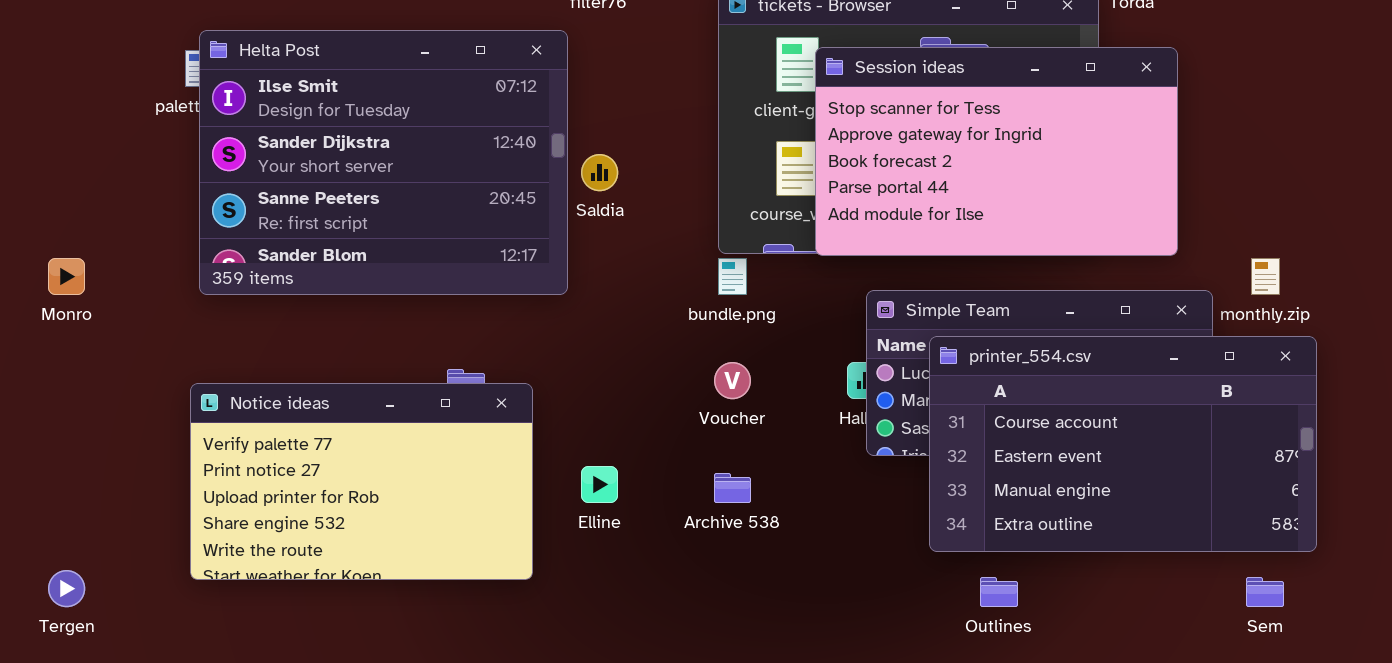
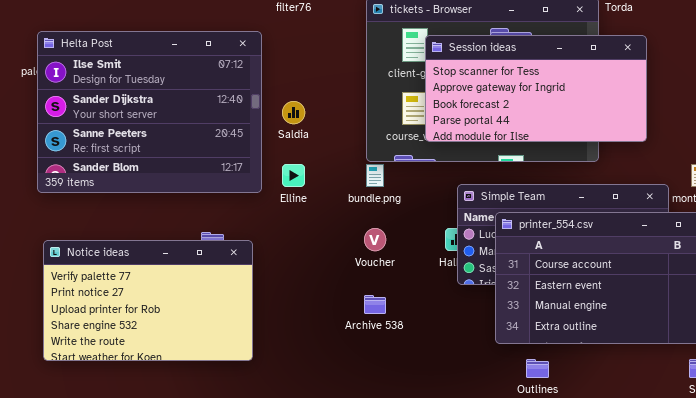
Helta Post: [199,30,568,295] -> [37,31,262,193], moved
Session ideas: [815,47,1178,256] -> [425,35,647,142], resized
Elline: [581,466,618,503] -> [282,164,305,187], moved

